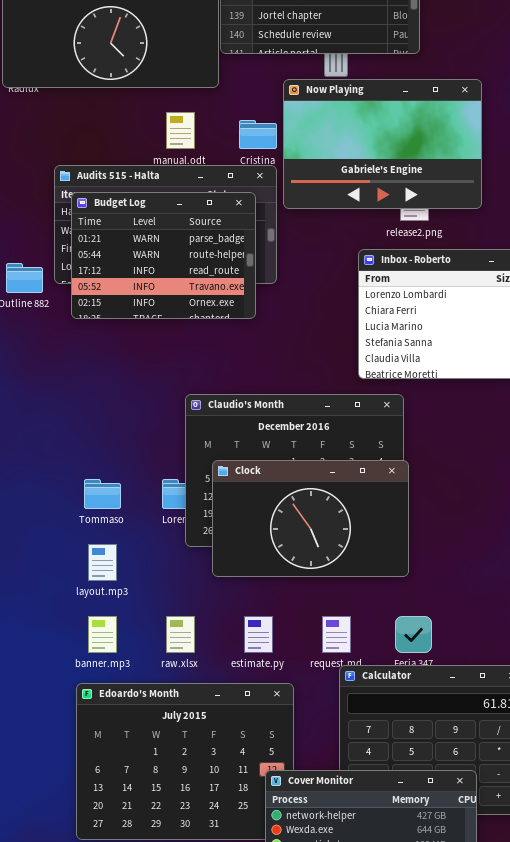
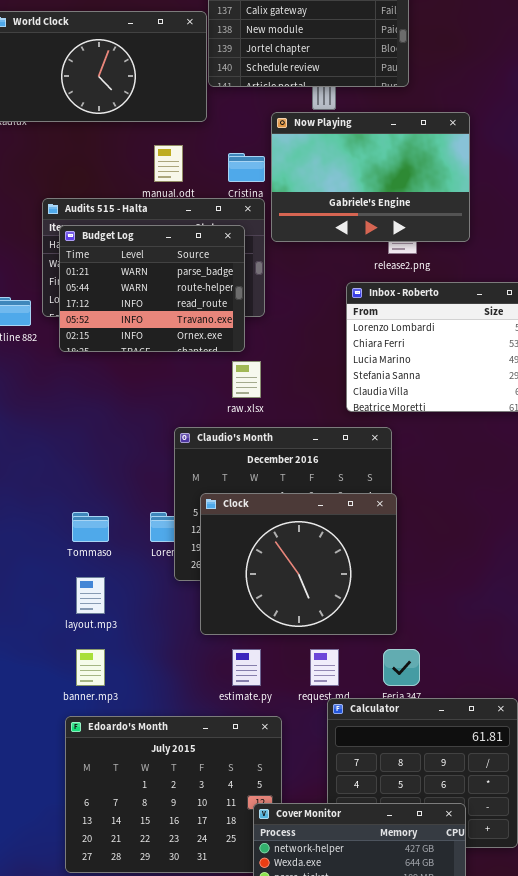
Clock: [212,460,409,577] -> [200,493,397,635], resized
raw.xlsx: [166,616,195,653] -> [232,361,261,398], moved

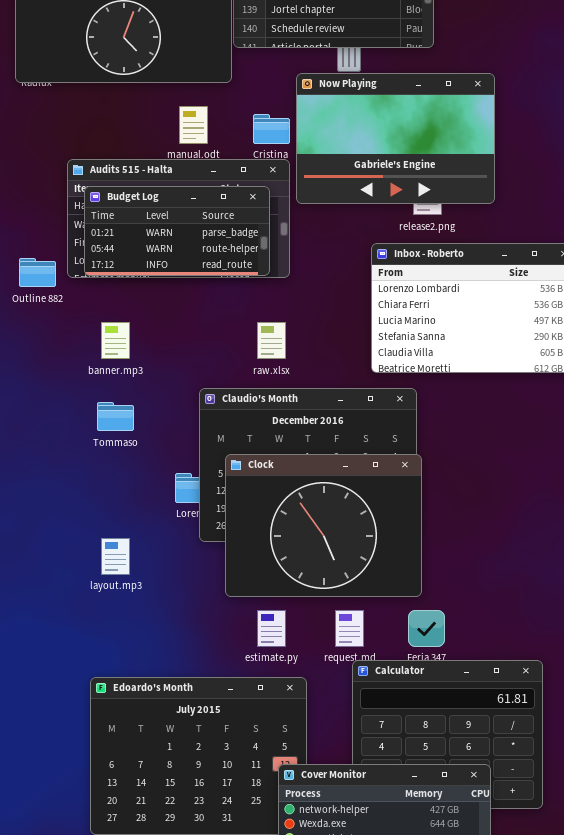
Budget Log: [59,225,245,352] -> [84,186,270,276], resized
Tommaso: [72,512,109,542] -> [97,402,134,431], moved
banner.mp3: [76,649,105,686] -> [101,322,130,359], moved

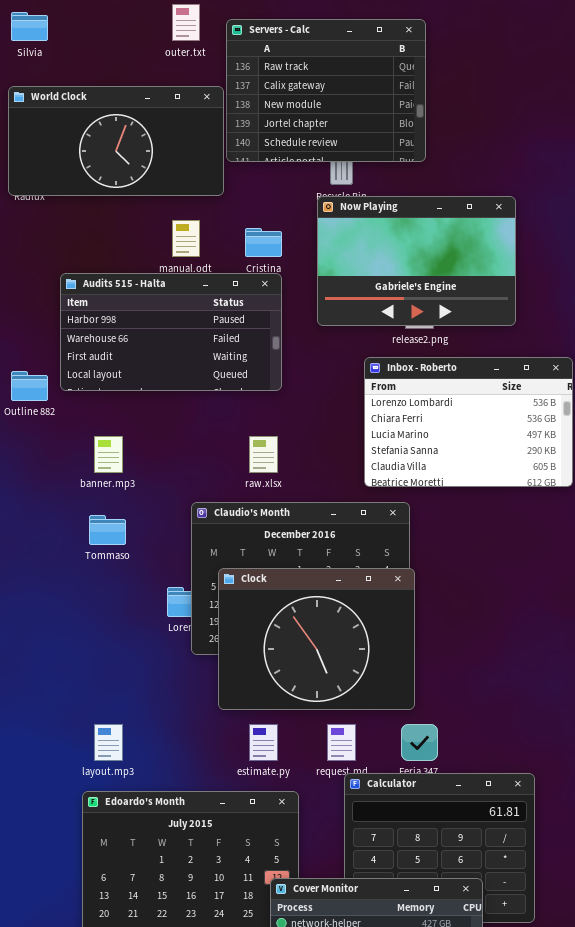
Now Playing: [296,73,495,204] -> [317,196,516,326], moved
Budget Log: [84,186,270,276] -> none, closed
layout.mp3: [101,538,130,575] -> [94,724,123,761], moved

